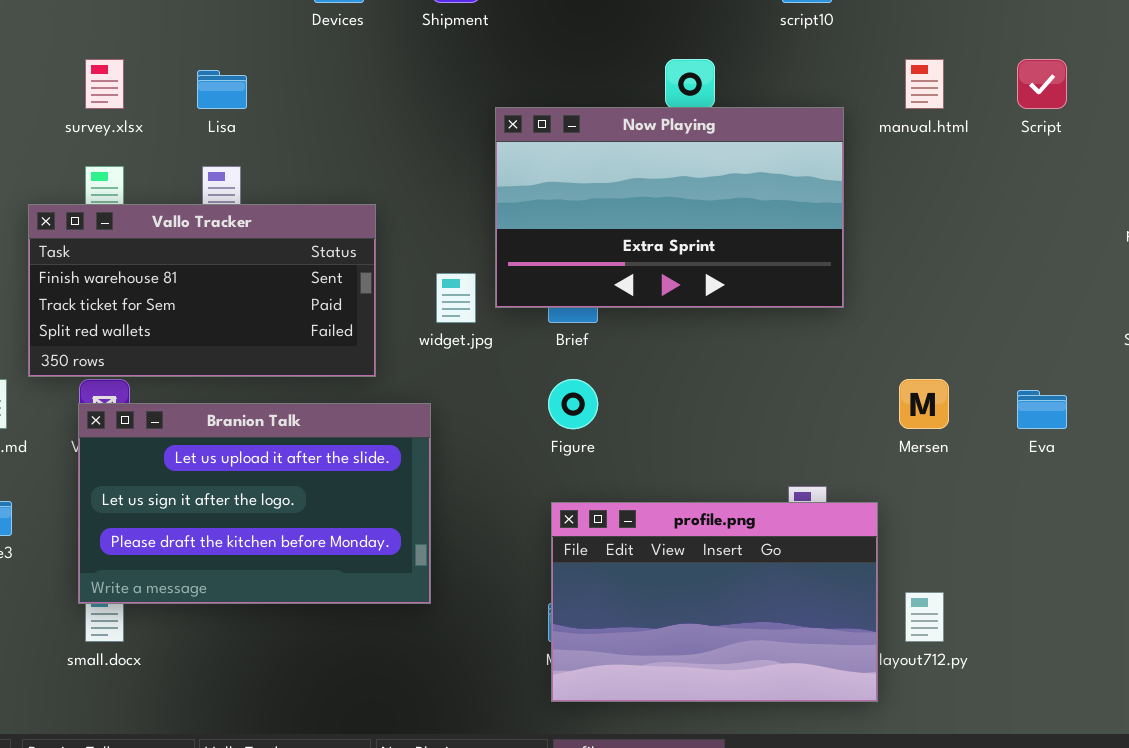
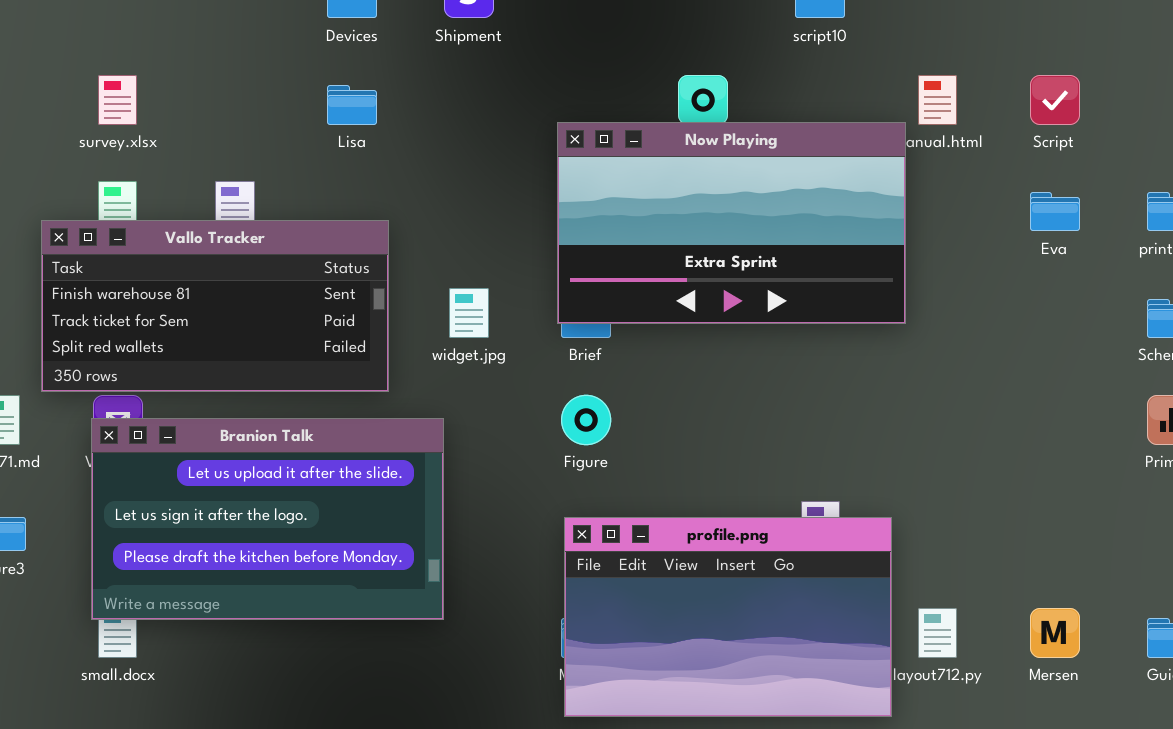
Lisa: [197,70,247,109] -> [327,85,377,125], moved
Now Playing: [495,107,844,308] -> [557,122,906,324], moved
Mersen: [899,379,949,429] -> [1030,608,1080,658], moved
Eva: [1017,390,1067,429] -> [1030,192,1080,231], moved

